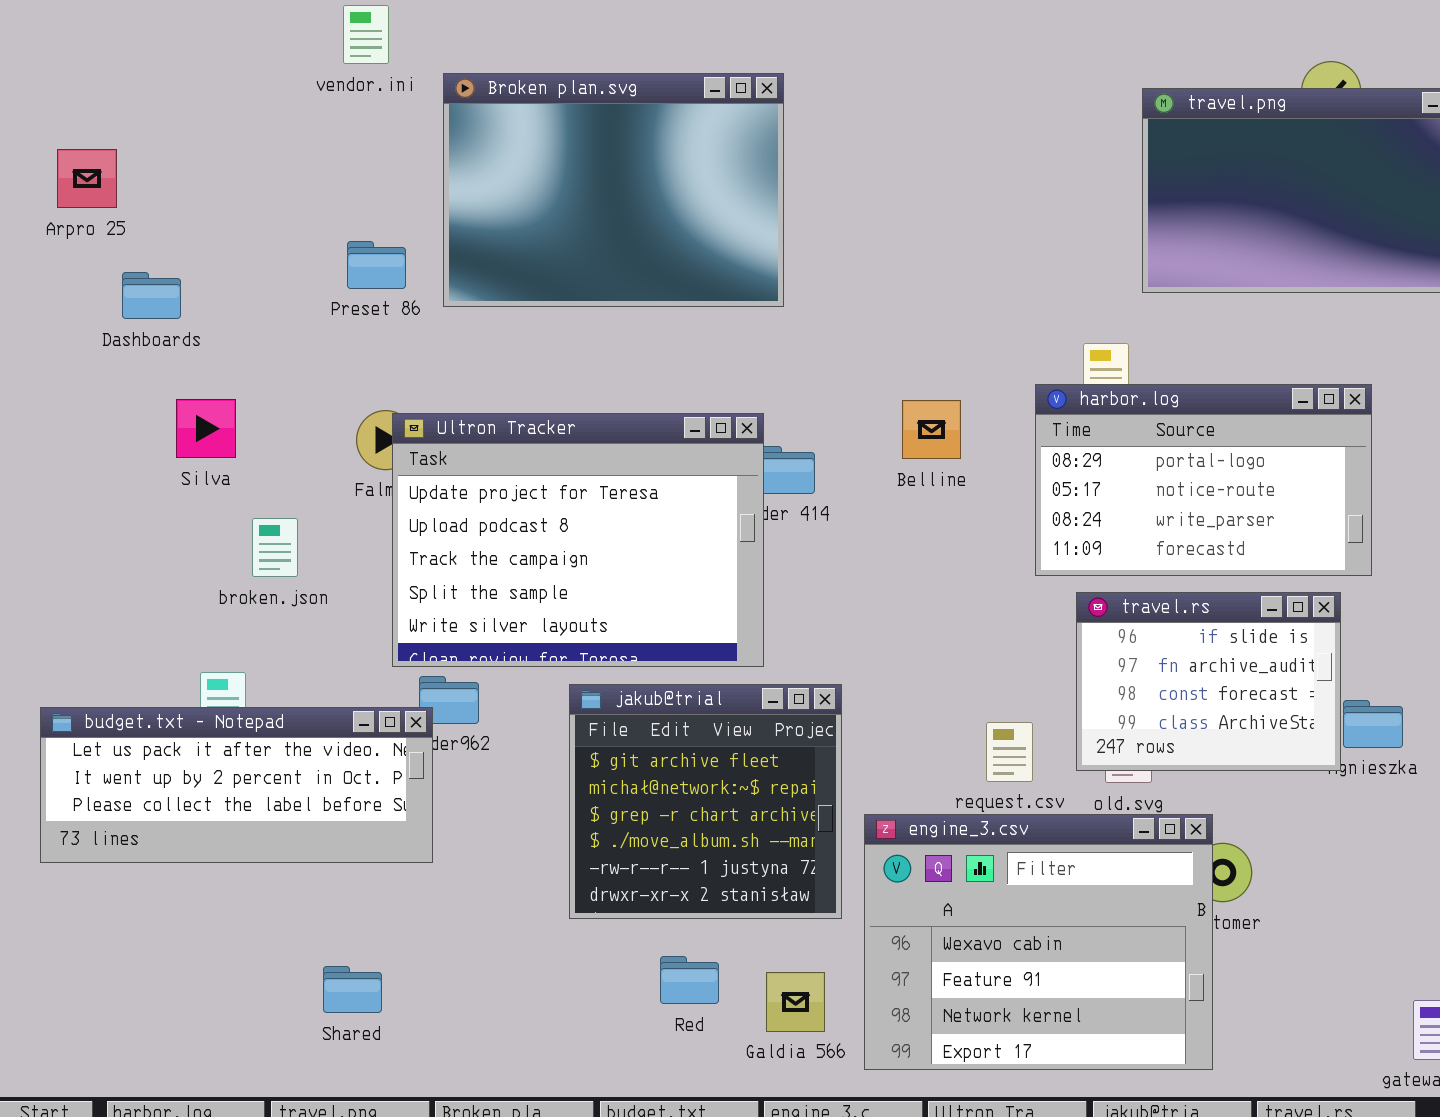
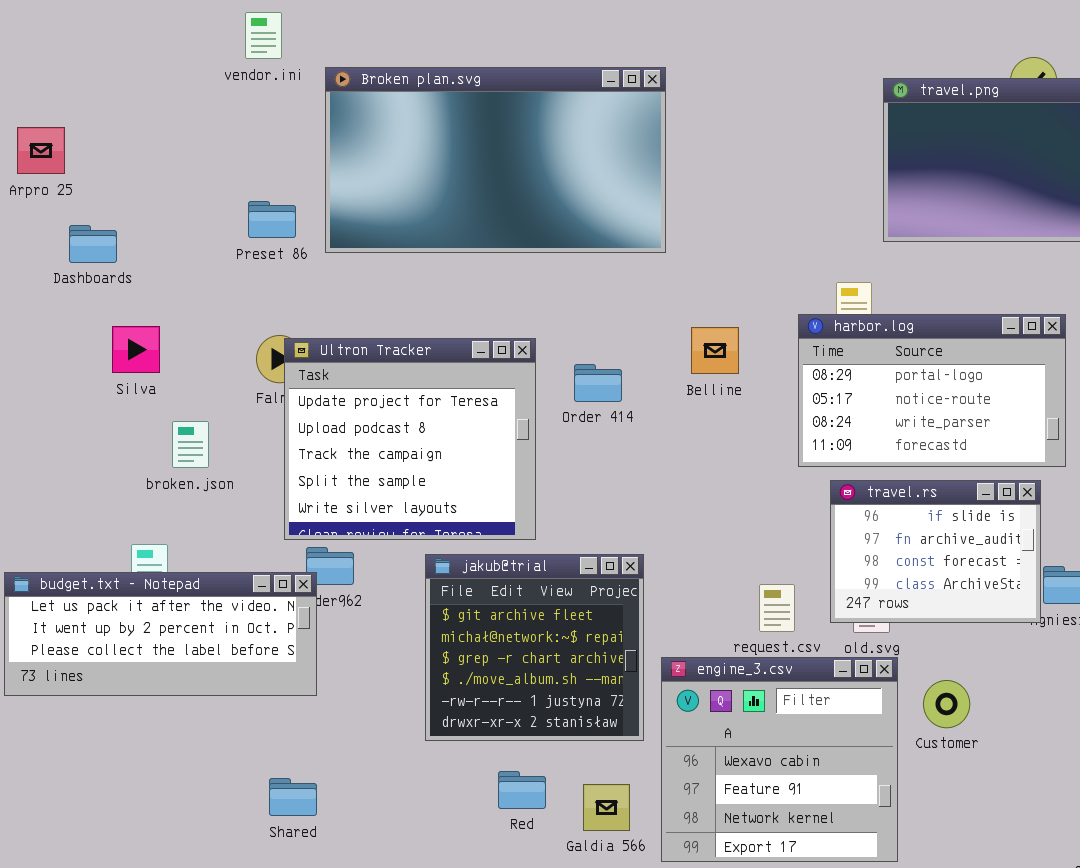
Broken plan.svg: [443,73,784,307] -> [325,67,666,253], resized
Ultron Tracker: [392,413,764,667] -> [284,338,536,540], resized
engine_3.csv: [864,814,1213,1070] -> [661,657,898,862], resized
Shared: [323,966,382,1013] -> [269,778,317,816], moved

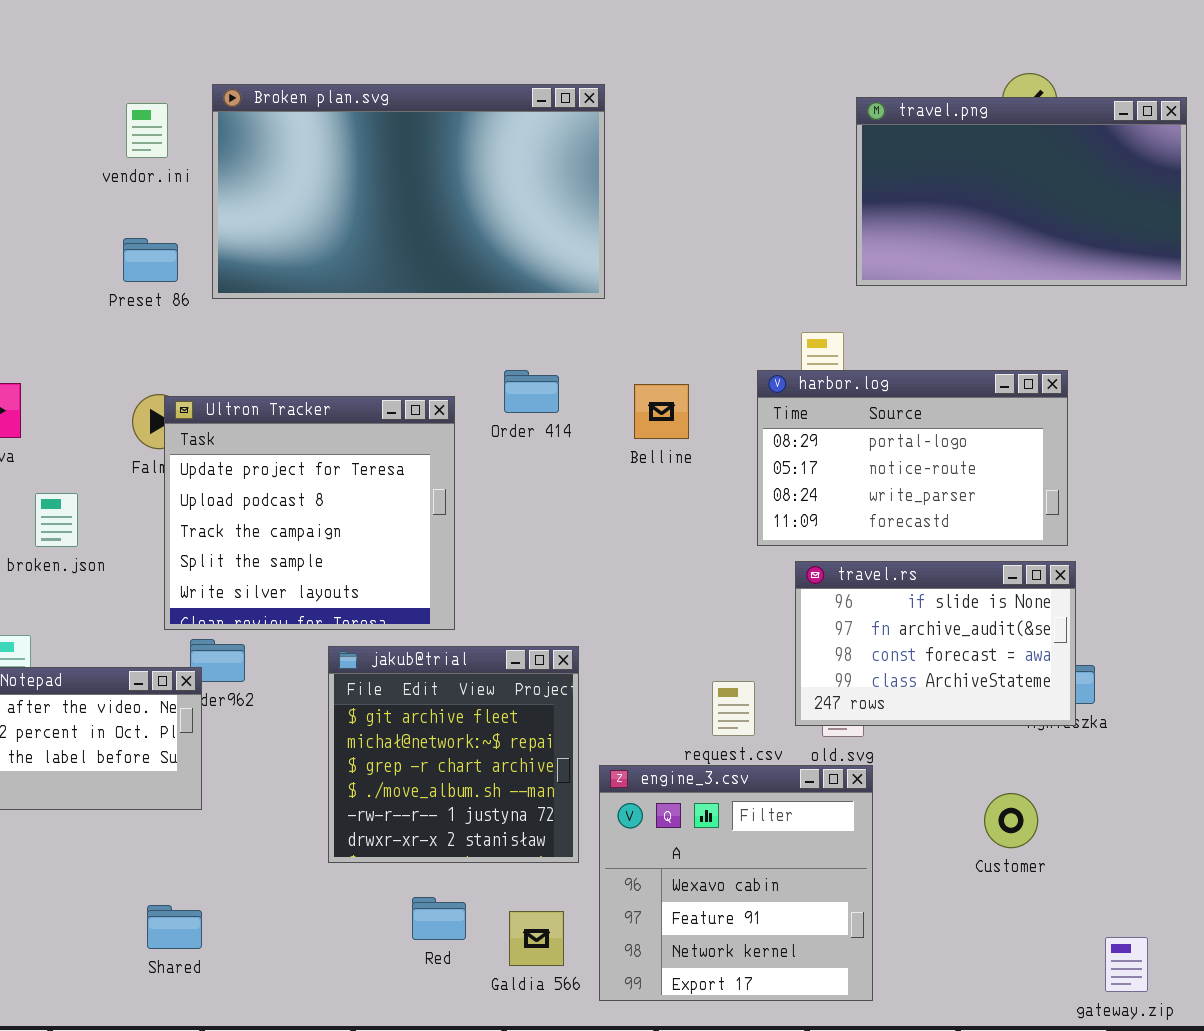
vendor.ini: [245,12,282,59] -> [126,103,168,158], moved
Order 414: [574,364,622,402] -> [504,370,559,413], moved
travel.rs: [830,480,1041,623] -> [795,561,1076,726], resized
Customer: [923,680,970,728] -> [984,793,1038,848], moved

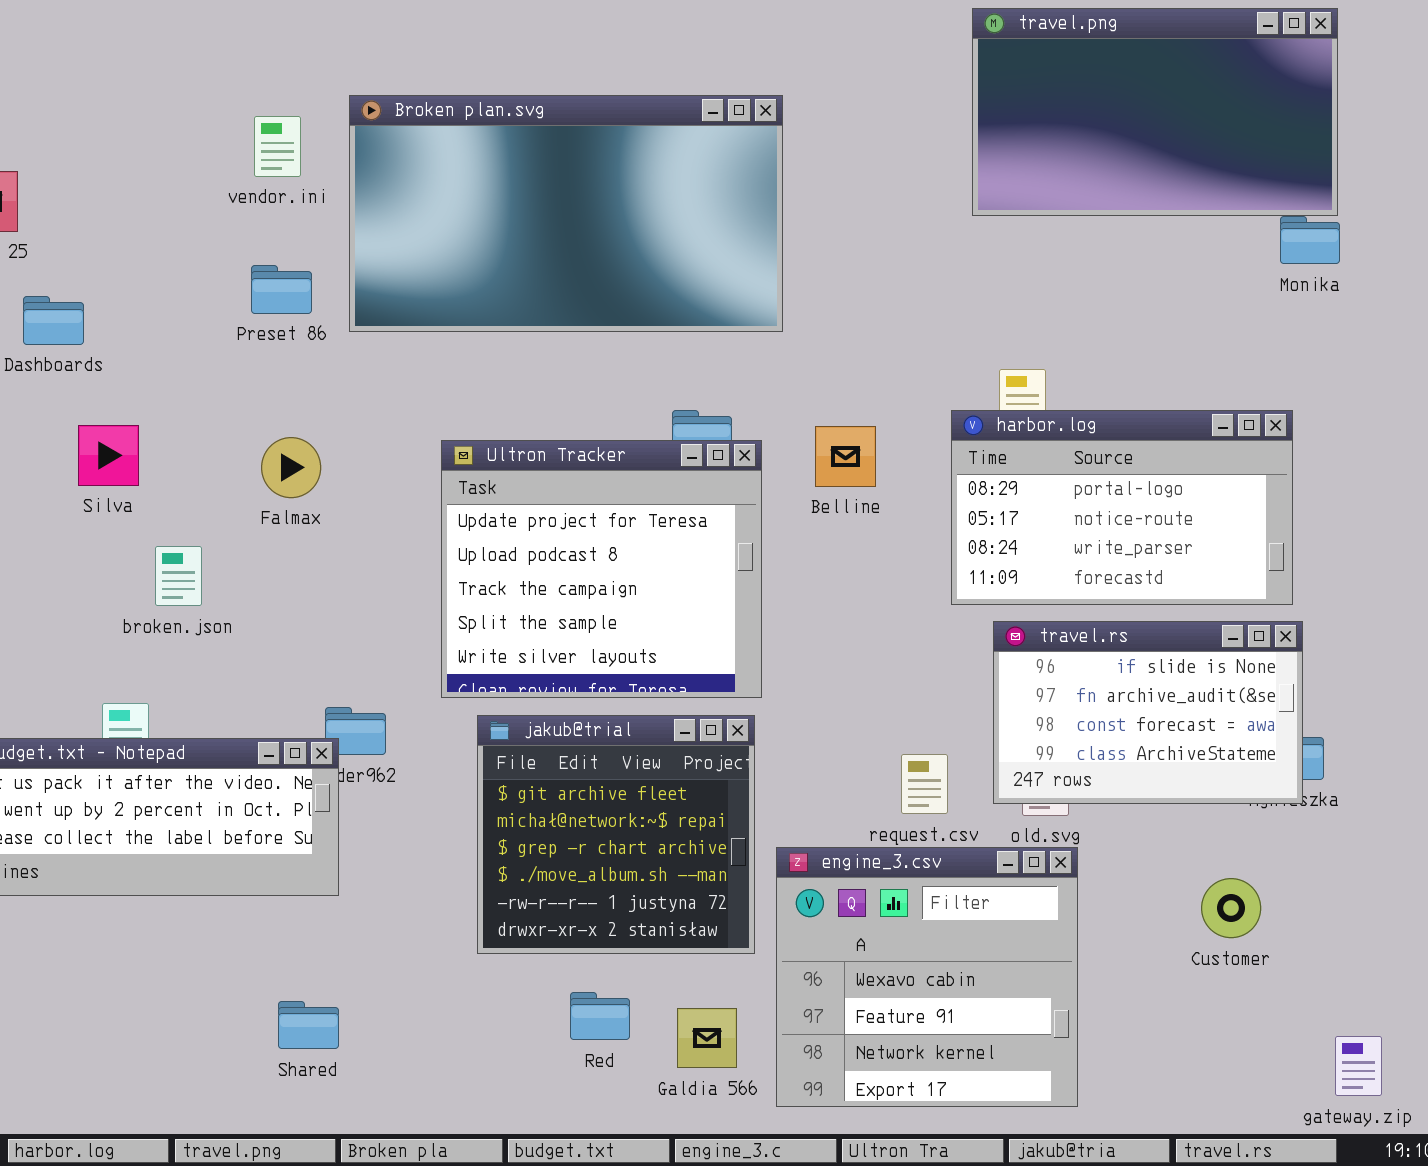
travel.png: [856,97,1187,286] -> [972,8,1338,216], moved
Ultron Tracker: [164,396,455,630] -> [441,440,762,698], moved

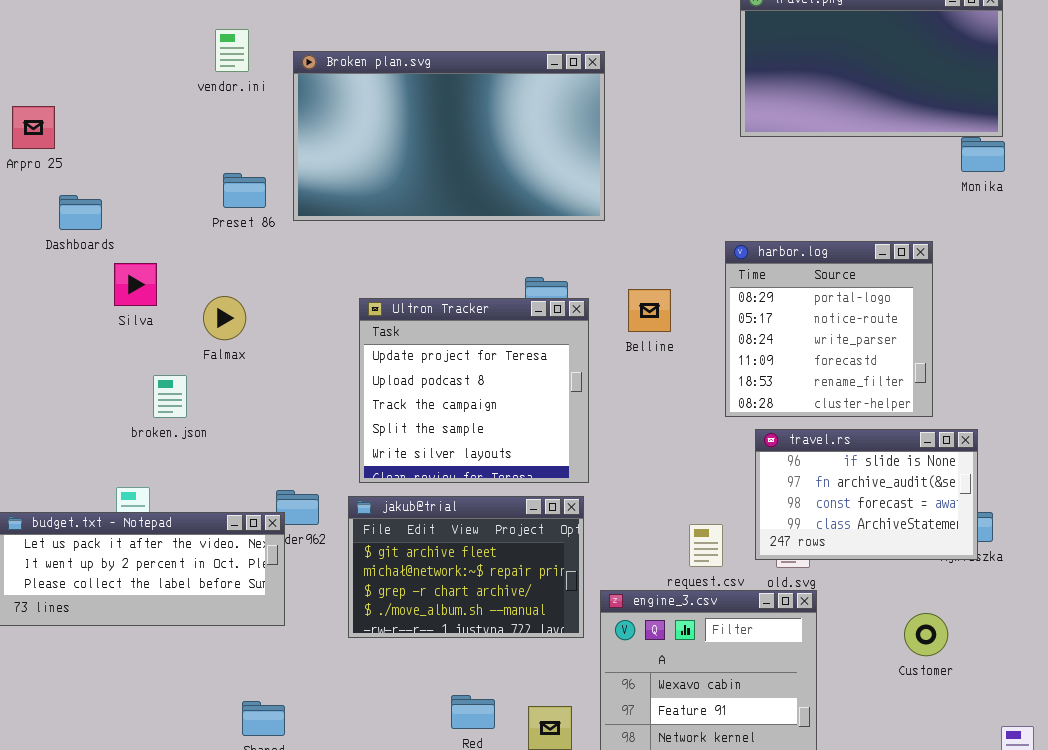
vendor.ini: [254,116,301,177] -> [215,29,249,72], moved
harbor.log: [951,410,1293,605] -> [725,241,933,417], resized
Silva: [78,425,139,486] -> [114,263,157,306], moved
Falmax: [261,437,321,498] -> [203,296,246,340], moved
jakub@trial: [477,715,755,954] -> [348,496,584,638], resized

